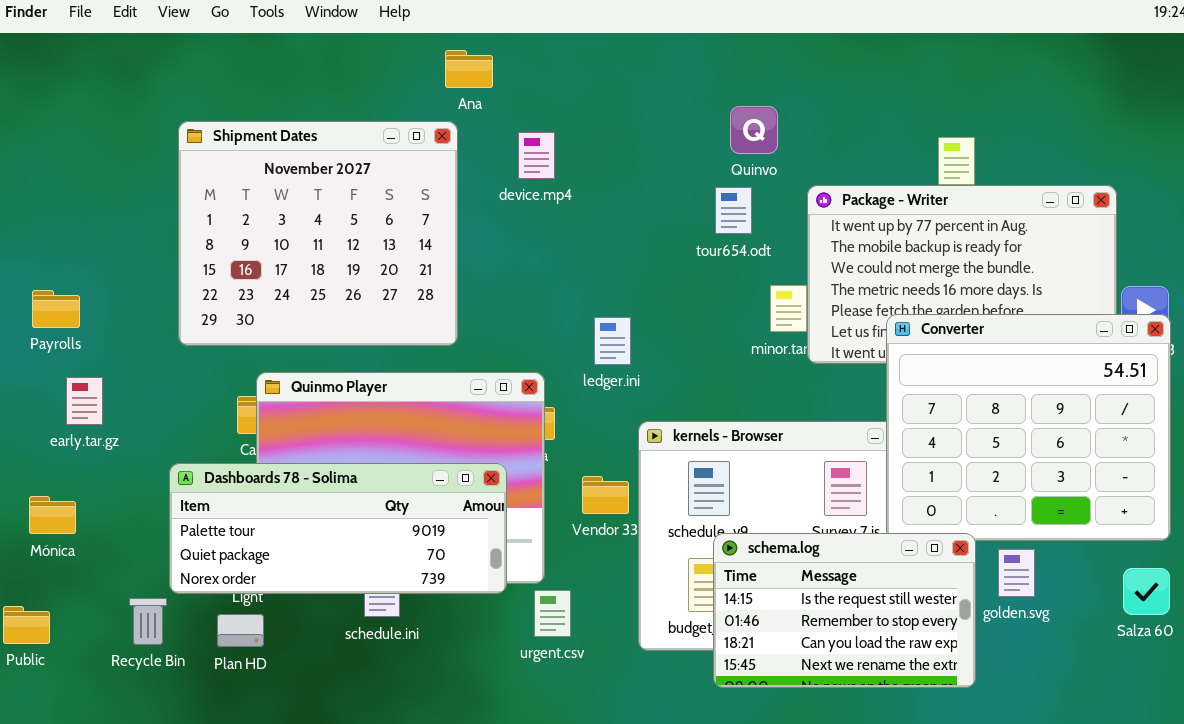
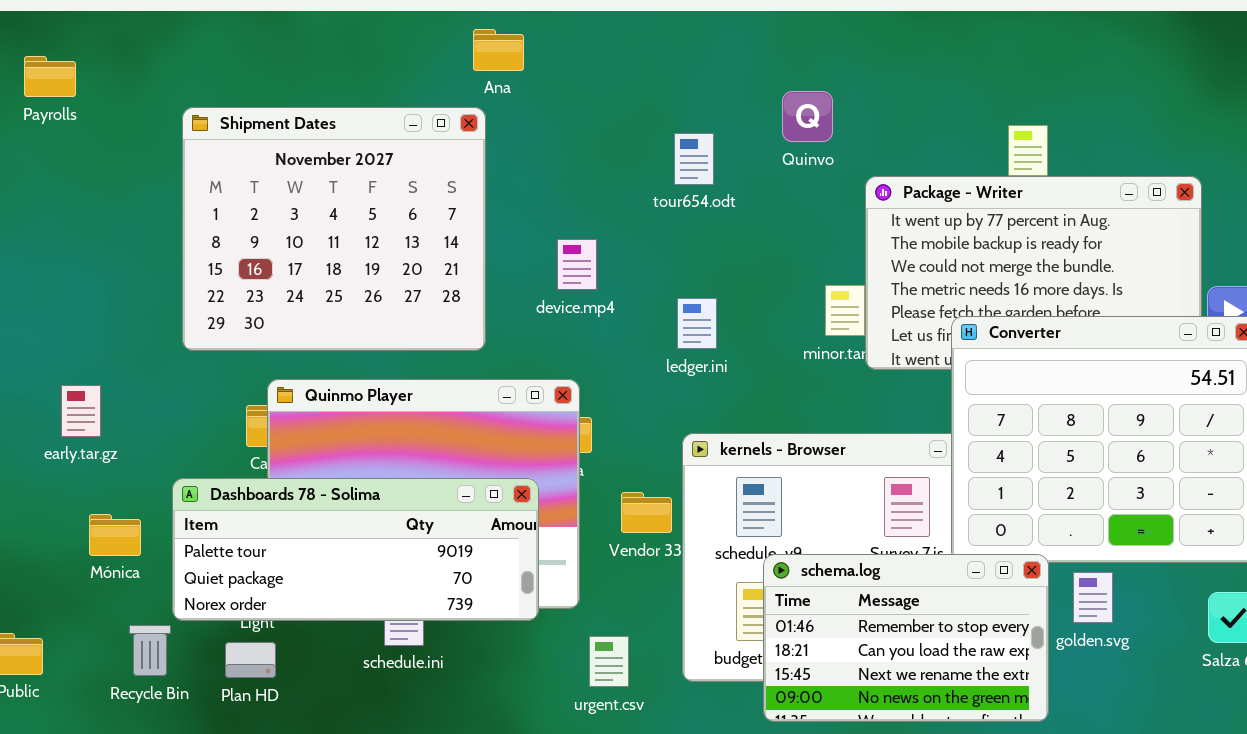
device.mp4: [518,132,555,179] -> [557,239,597,290], moved
tour654.odt: [715,187,752,234] -> [674,133,714,185], moved
Payrolls: [32,290,80,328] -> [24,56,76,97], moved
ledger.ini: [594,317,631,365] -> [677,298,717,349], moved
Mónica: [29,496,76,534] -> [89,514,141,556], moved
schema.log: [713,533,976,688] -> [763,554,1049,722], scrolled down 1 row
urgent.csv: [534,590,571,637] -> [589,636,629,687], moved

